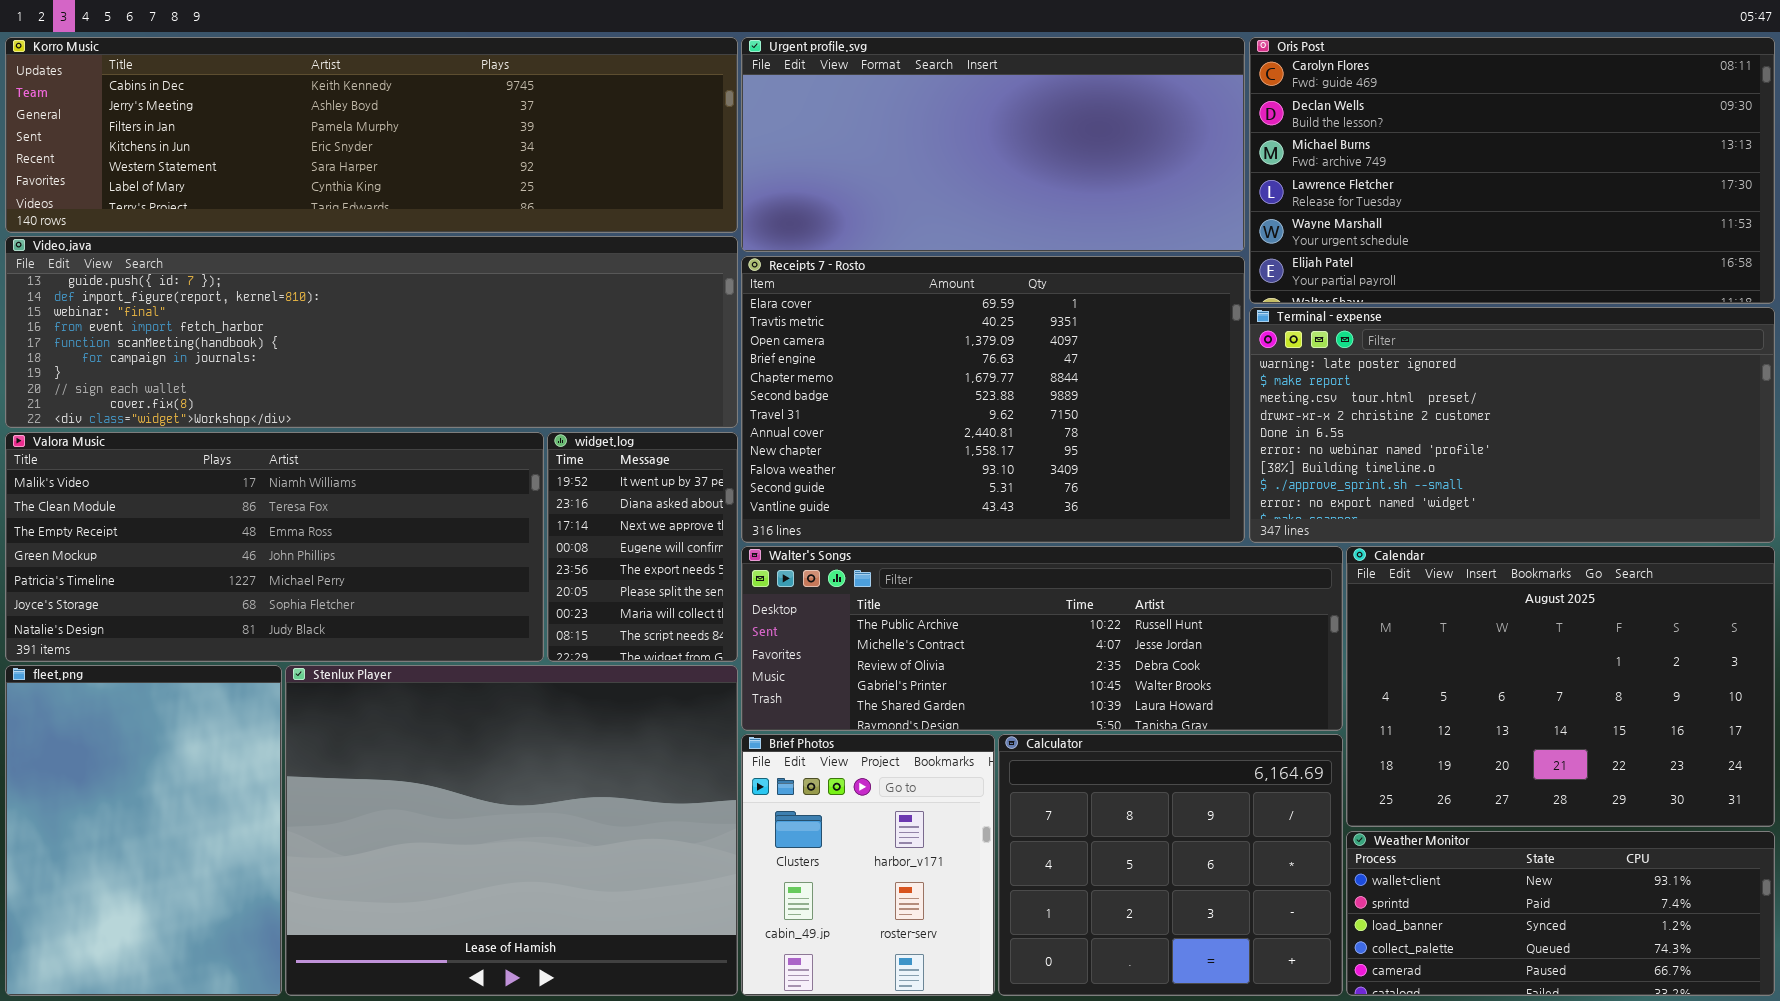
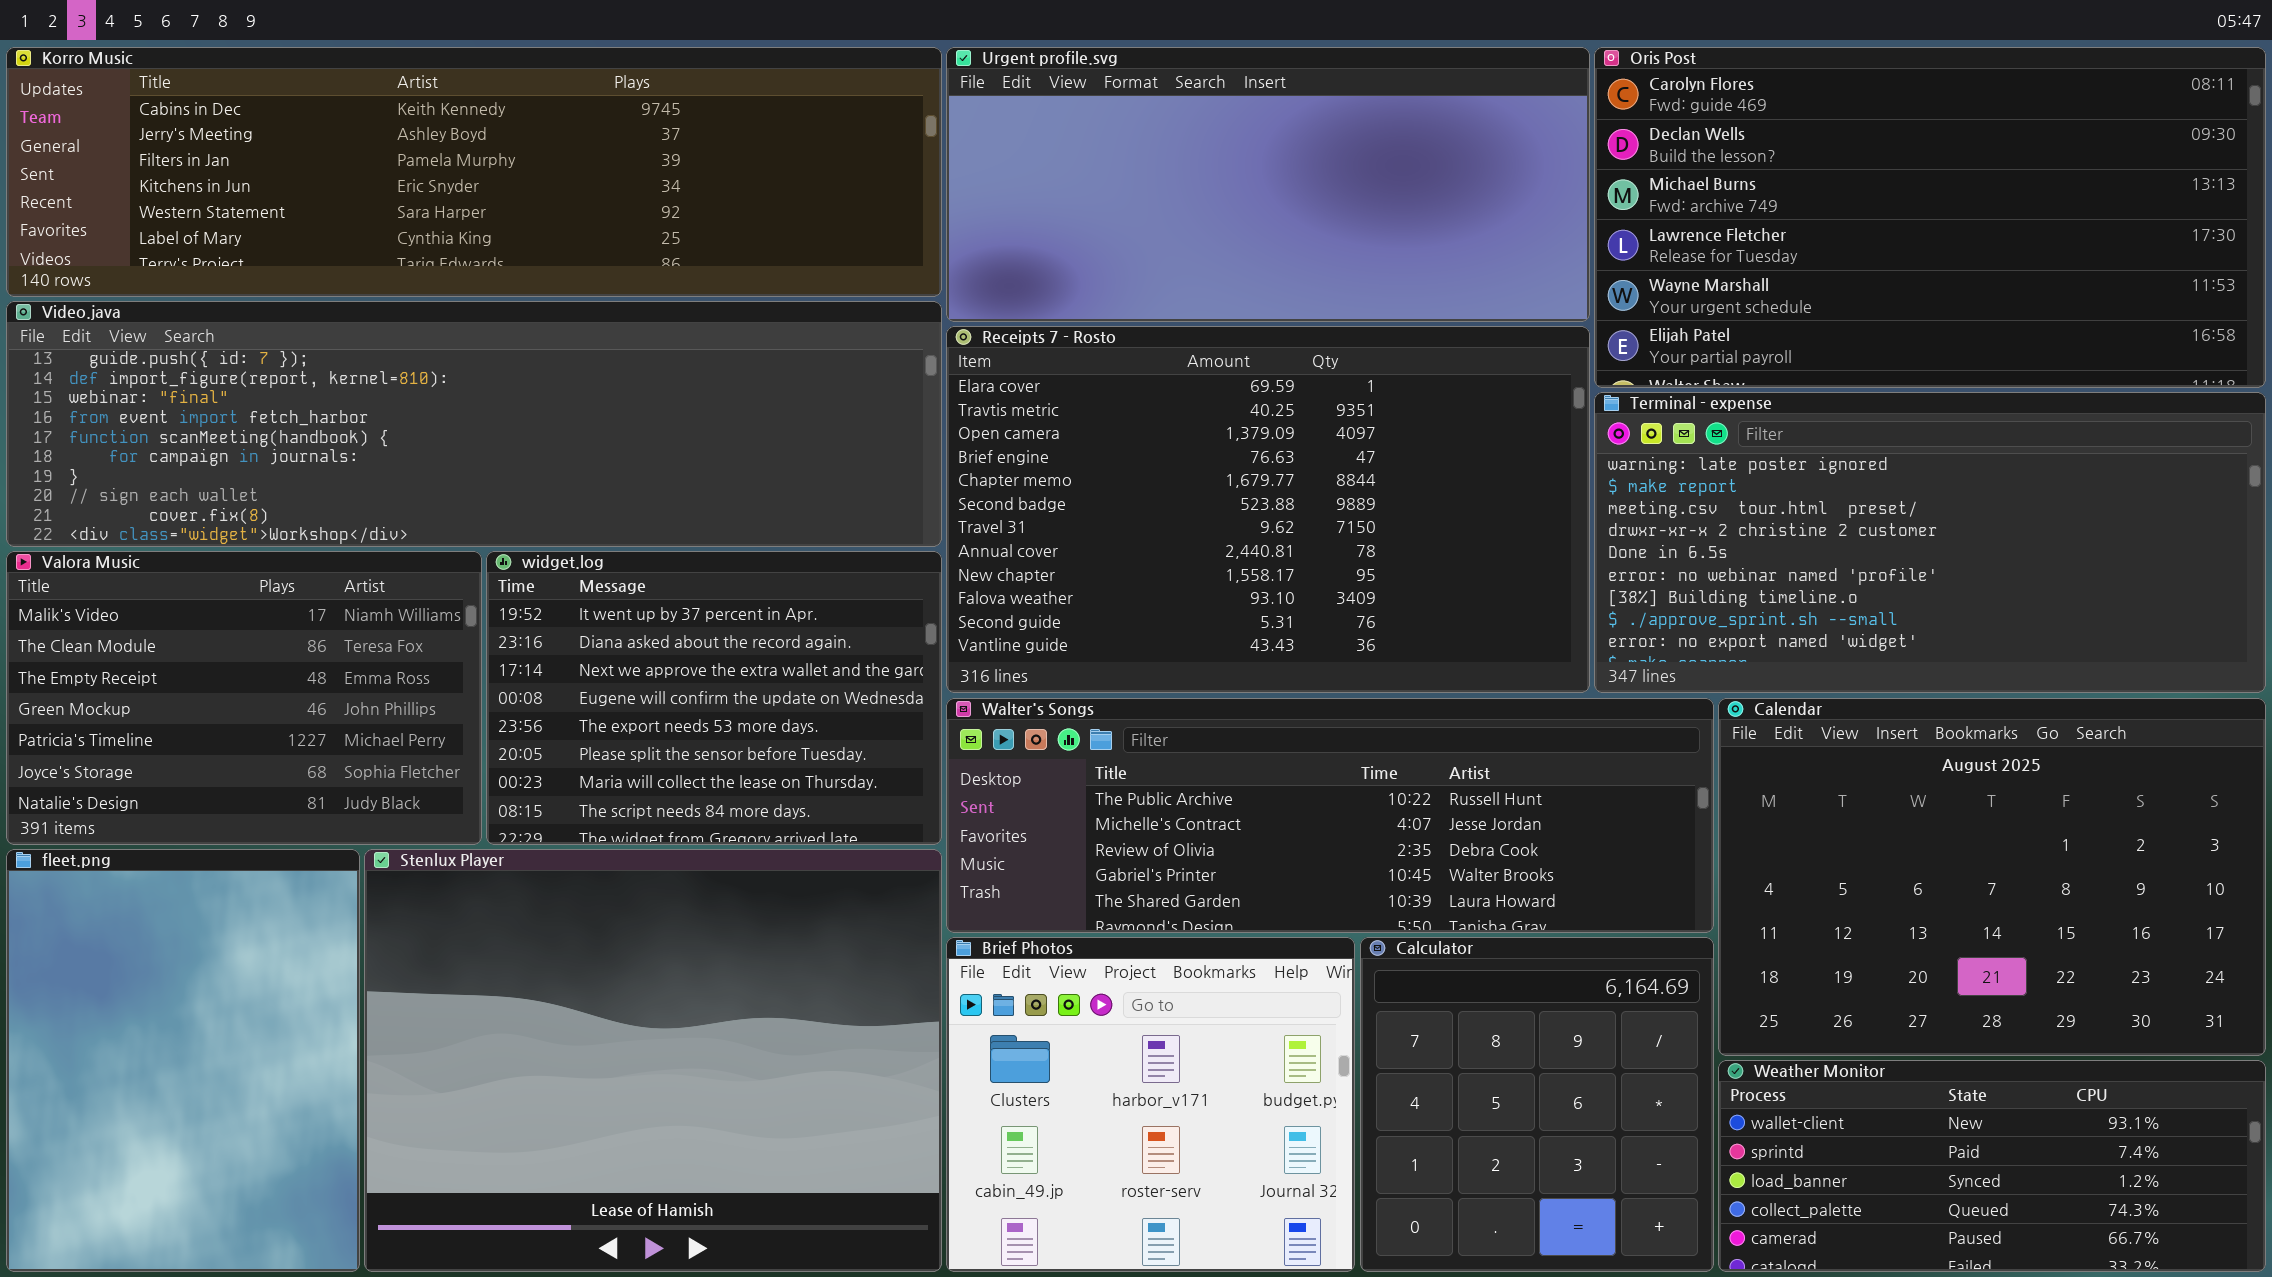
Valora Music: [5,432,544,662] -> [6,551,482,845], resized
widget.log: [547,432,738,662] -> [486,551,942,845], resized
Brief Photos: [741,734,995,996] -> [946,937,1355,1272], resized
Calculator: [998,734,1343,996] -> [1360,937,1714,1272], resized

